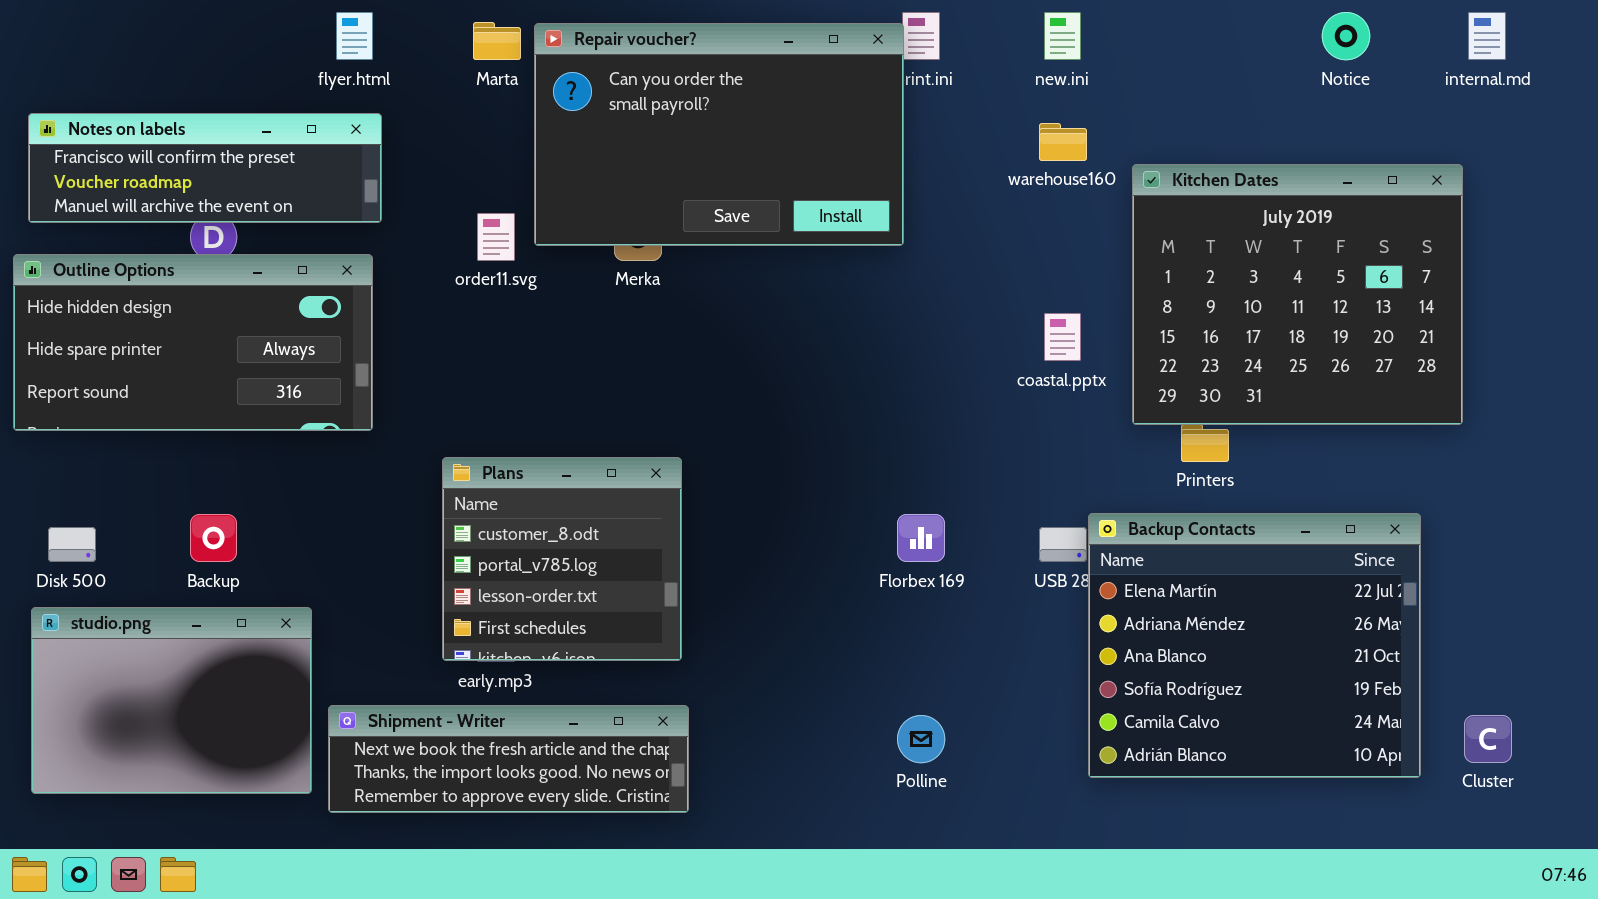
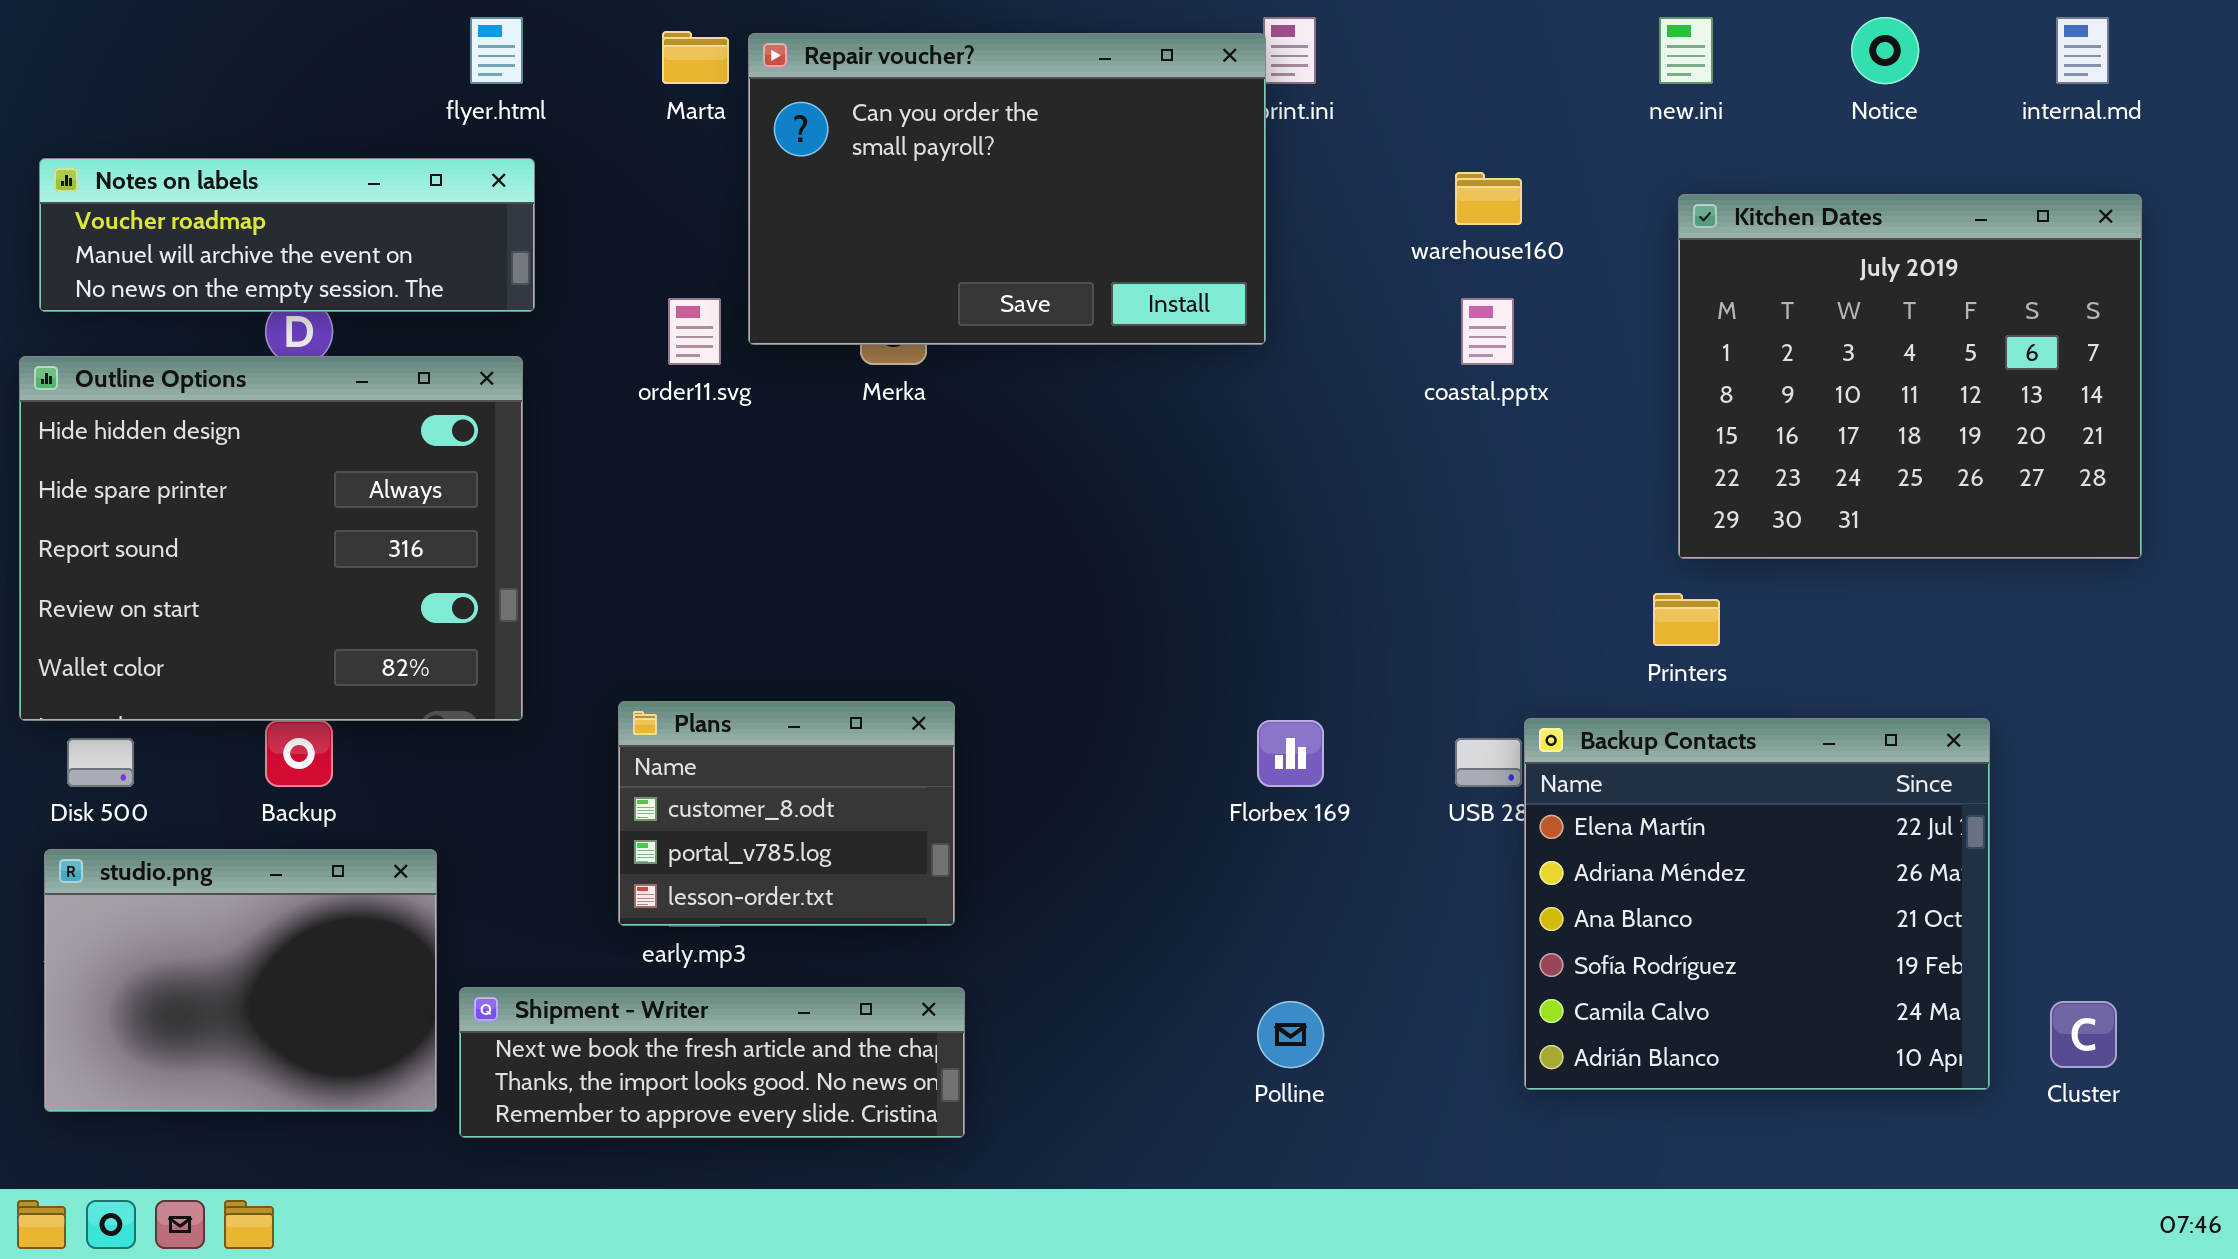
new.ini: [1044,12,1081,60] -> [1659,17,1713,84], moved
Notes on labels: [28,113,382,223] -> [39,158,535,312], scrolled down 1 row
Kitchen Dates: [1132,164,1463,425] -> [1678,194,2142,559], moved
Outline Options: [13,254,373,431] -> [19,356,523,721], resized
coastal.pptx: [1044,313,1081,361] -> [1461,298,1514,365], moved
Plans: [442,457,682,661] -> [618,701,955,926], resized

